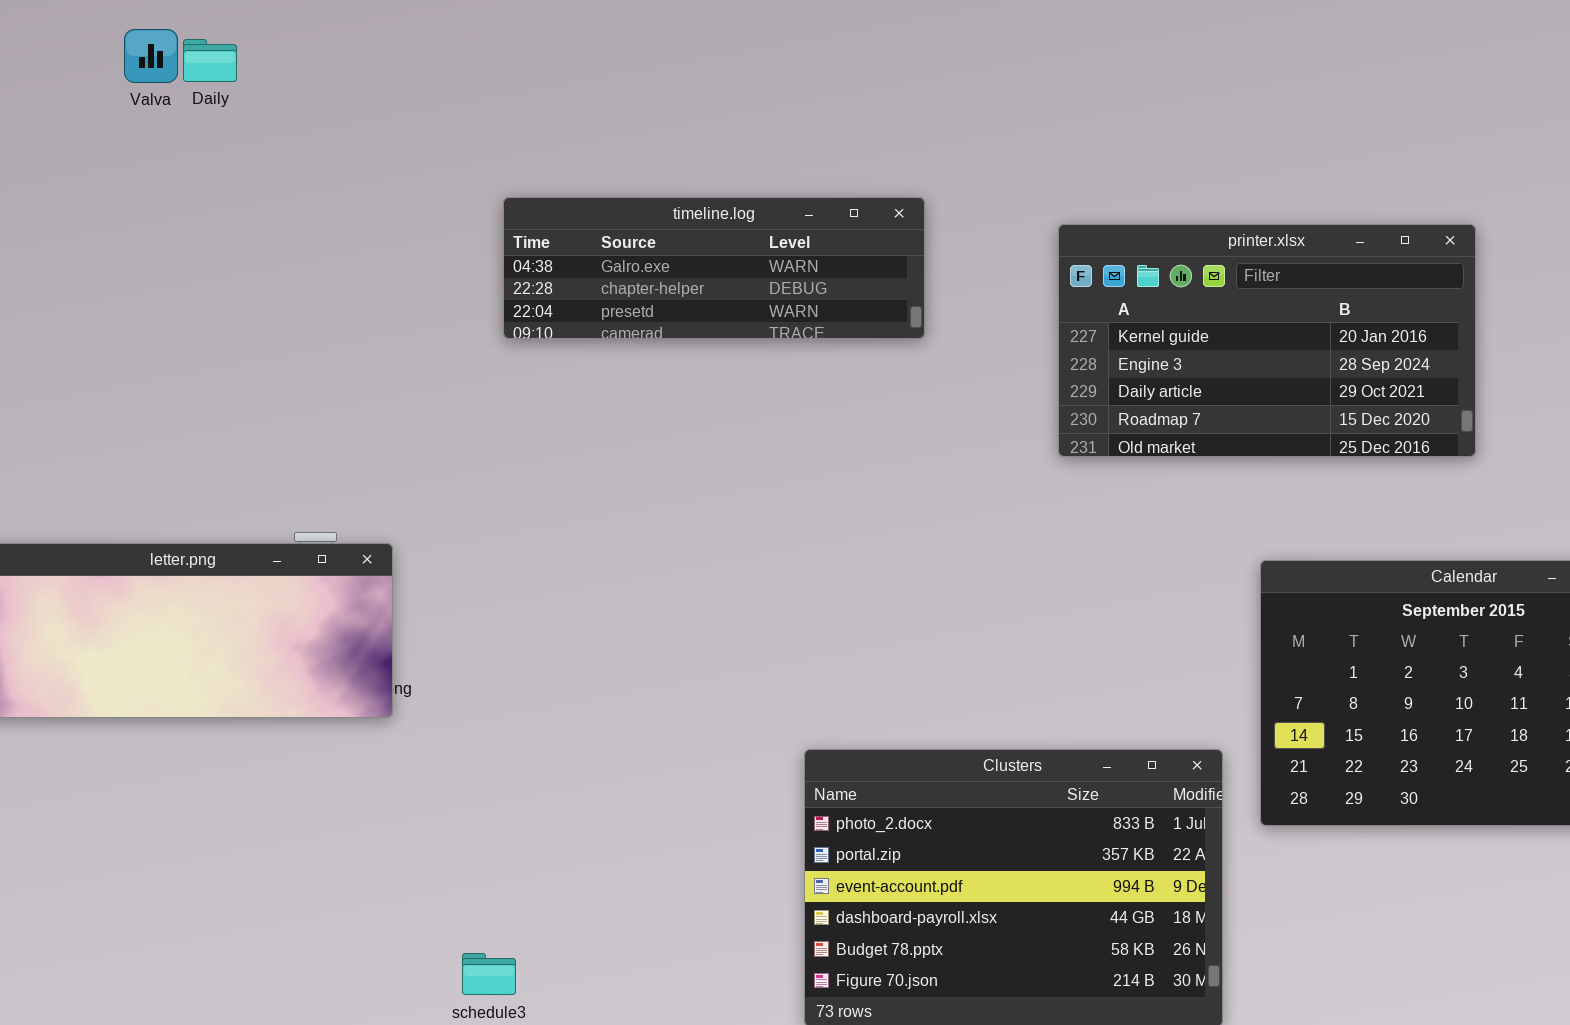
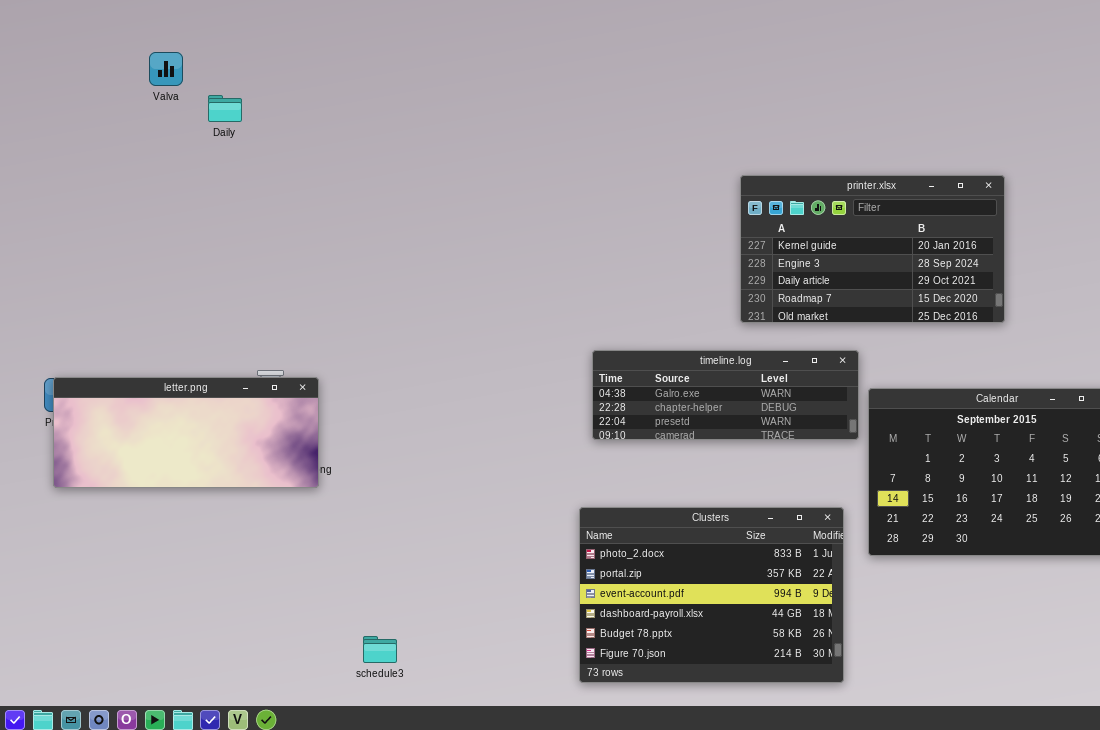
Daily: [183,39,237,82] -> [208,95,242,122], moved
timeline.log: [503,197,925,339] -> [592,350,859,440], moved

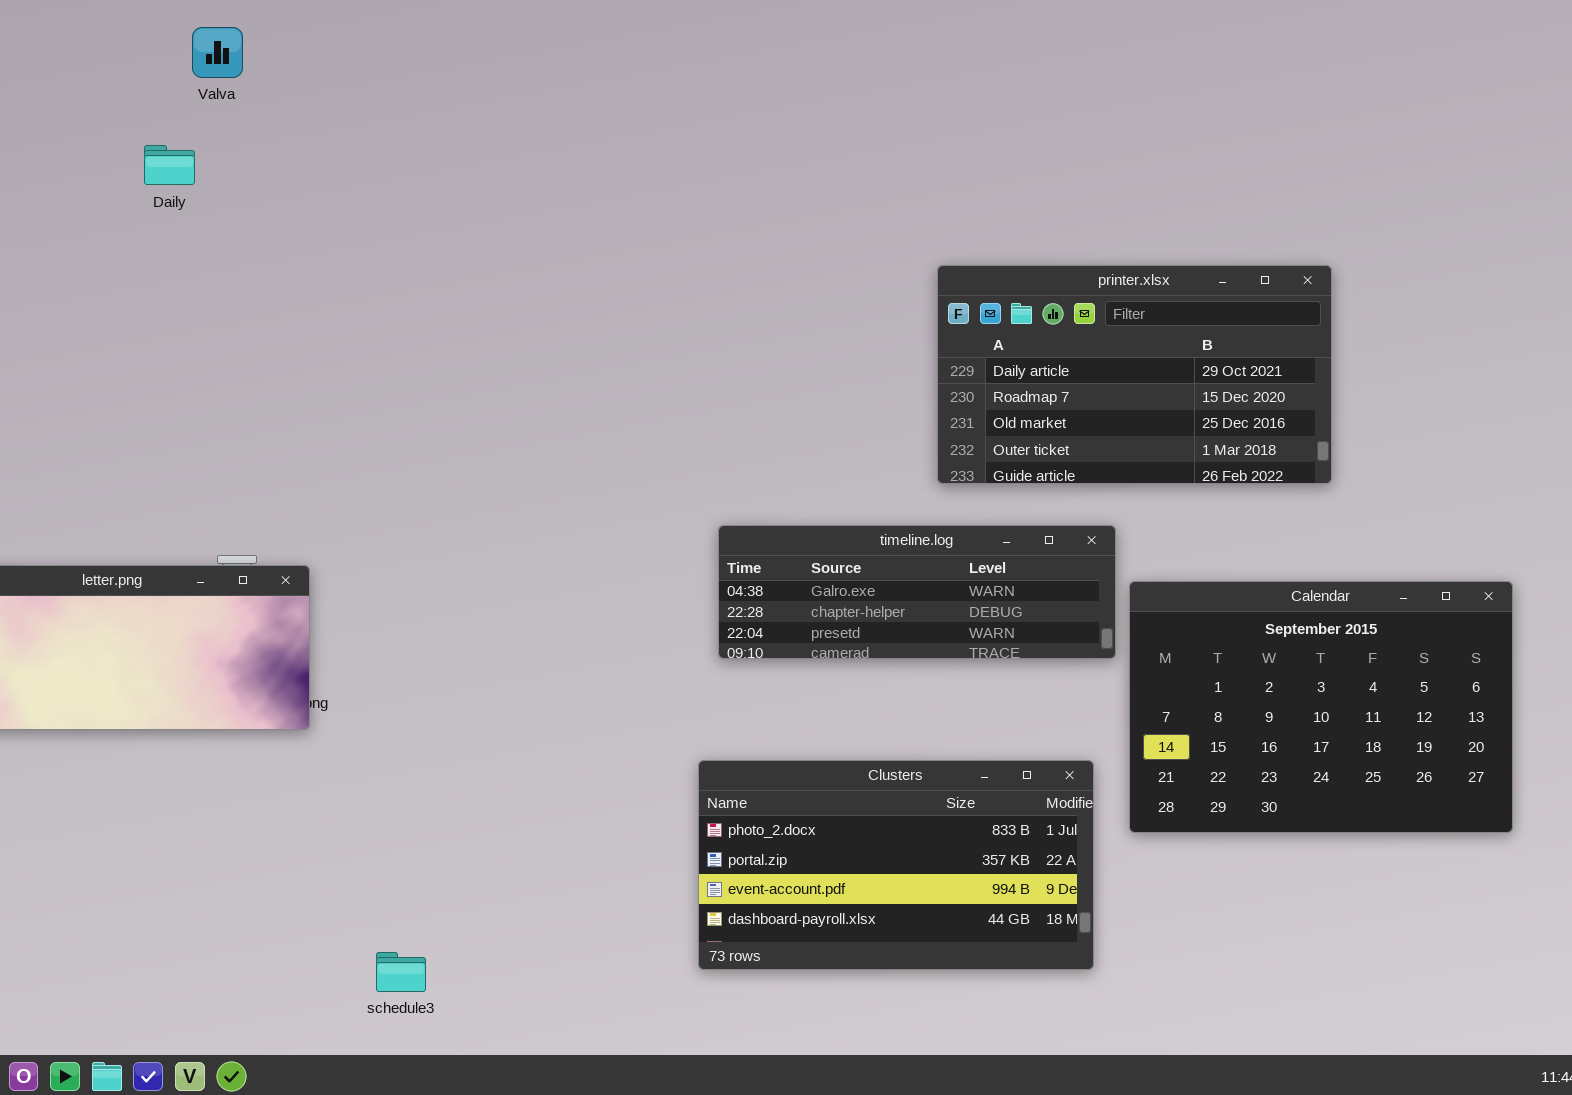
Valva: [149,52,183,86] -> [192,27,243,78], moved
printer.xlsx: [740,175,1005,323] -> [937,265,1332,484], scrolled down 2 rows
Clusters: [579,507,844,683] -> [698,760,1094,970], resized

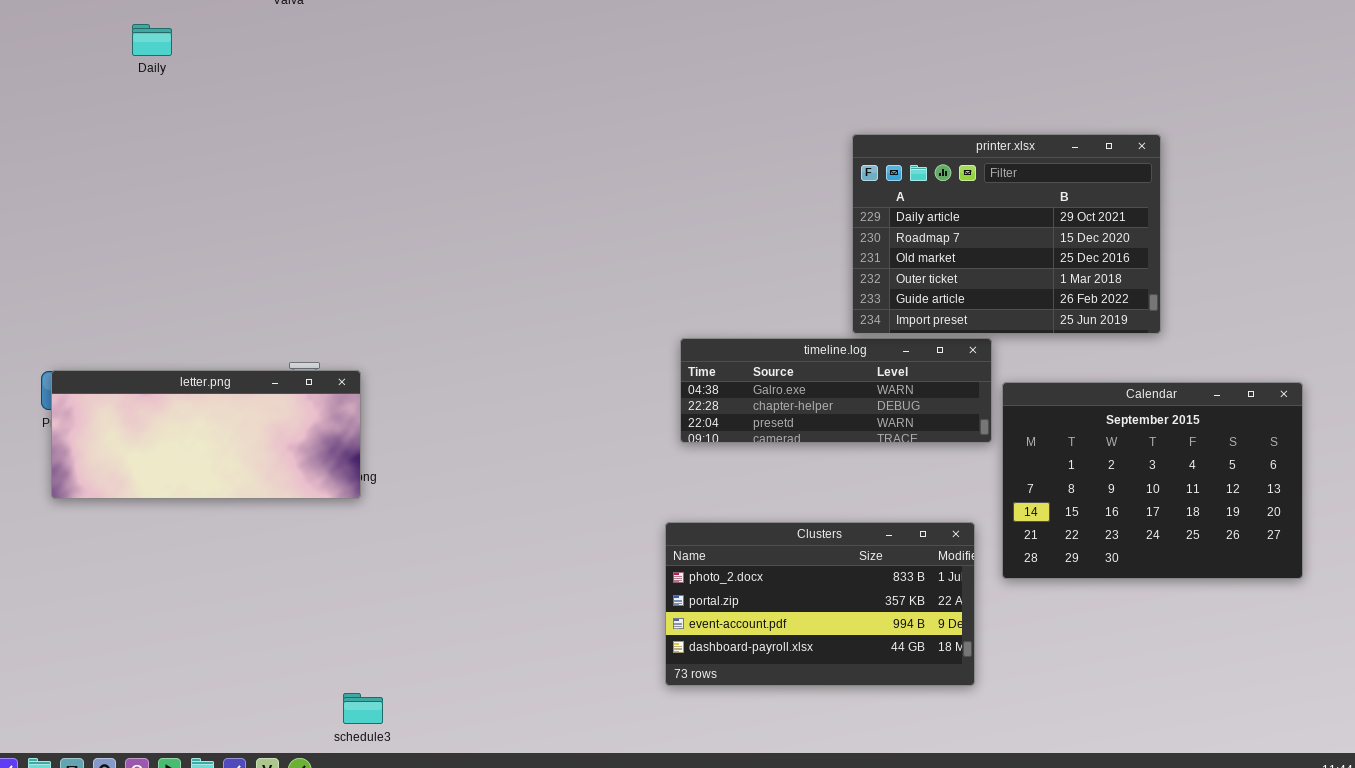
Daily: [144,145,195,185] -> [132,24,172,56], moved
printer.xlsx: [937,265,1332,484] -> [852,134,1161,334], resized
schedule3: [376,952,426,992] -> [343,693,383,724], moved

